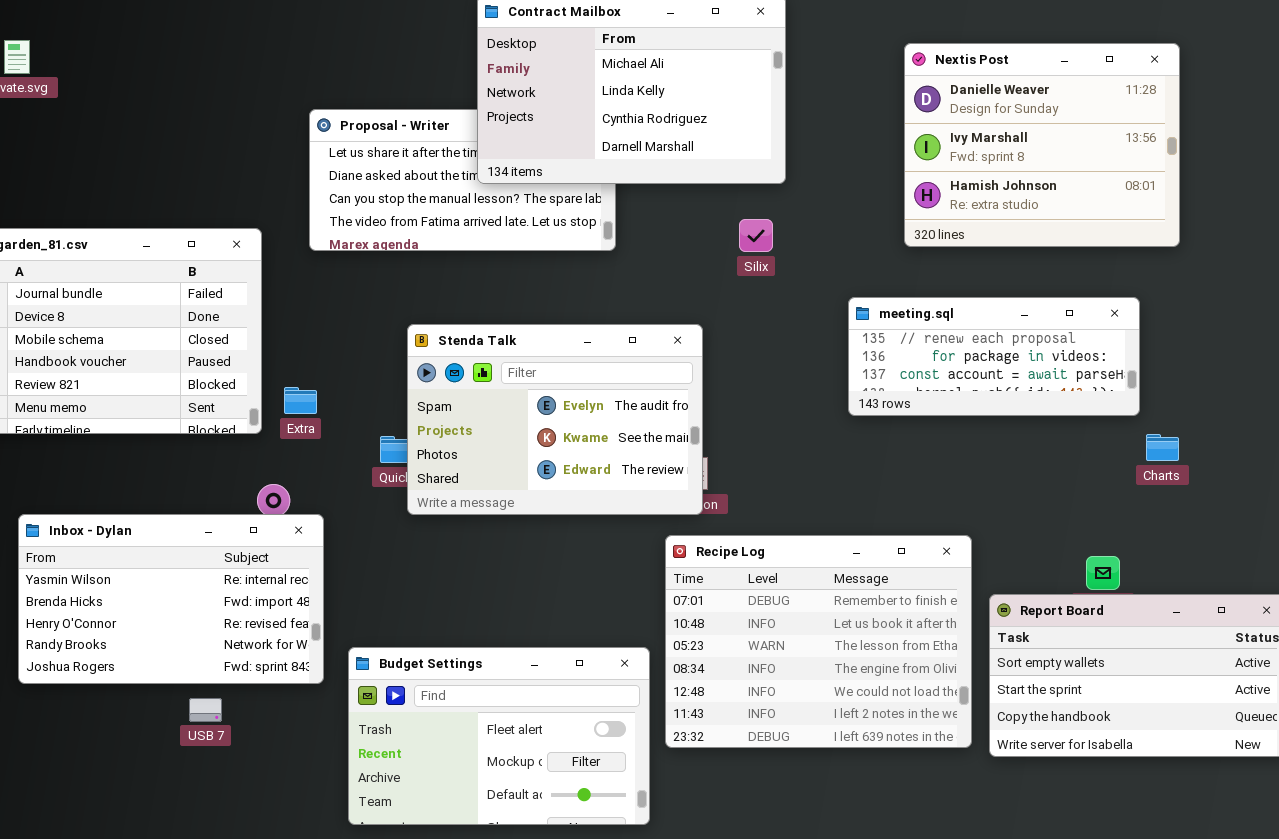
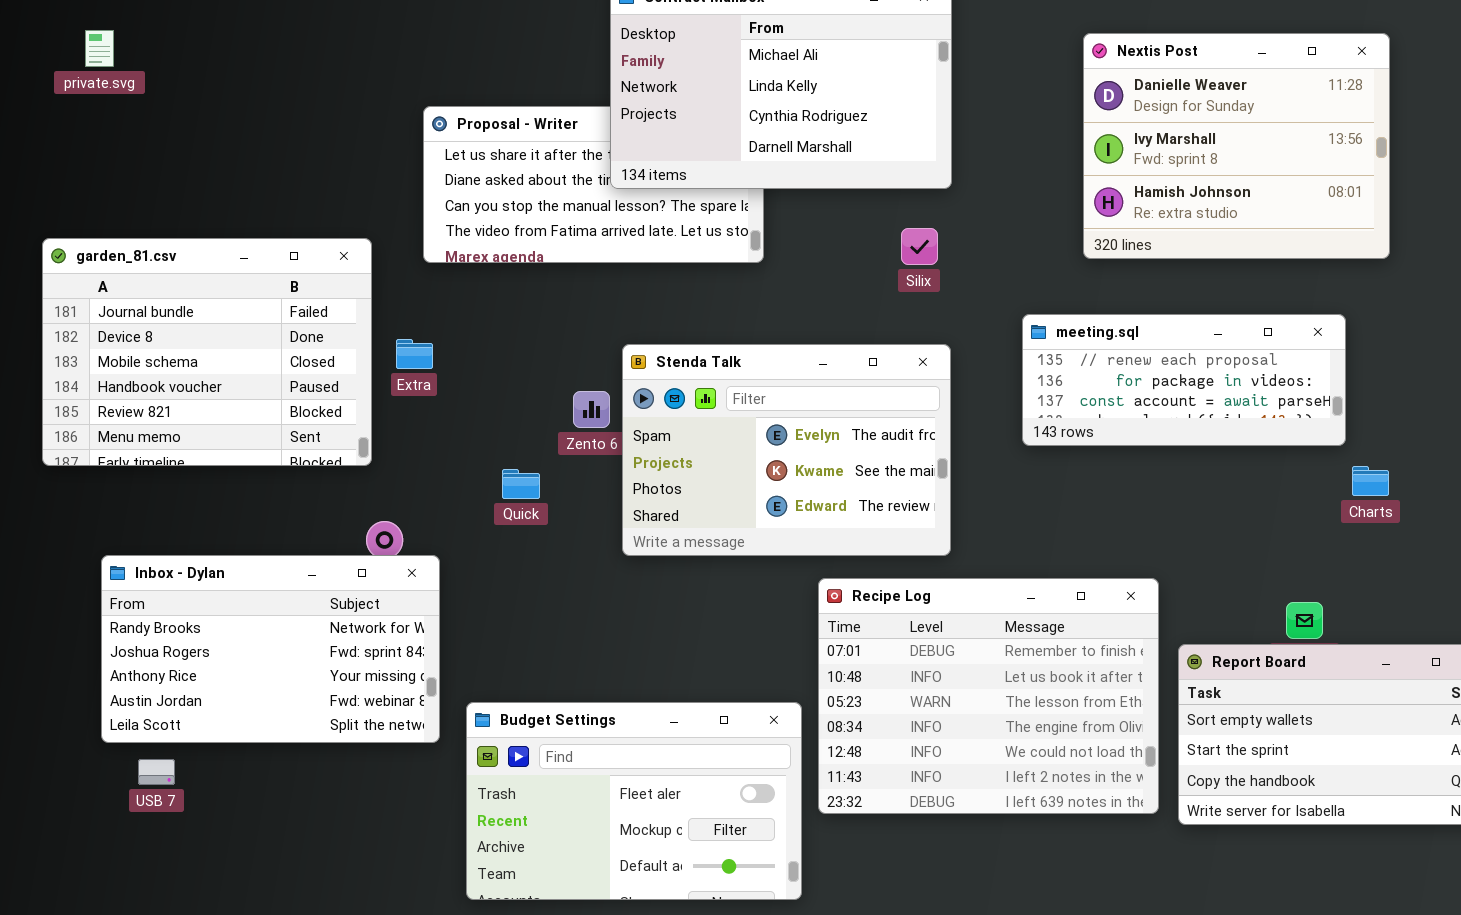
Stenda Talk: [407,324,703,515] -> [622,344,951,556], moved
Extra: [284,387,317,414] -> [396,339,433,369], moved
Inbox - Dylan: [18,514,324,684] -> [101,555,440,743], scrolled down 3 rows
USB 7: [189,698,222,722] -> [138,759,175,785], moved

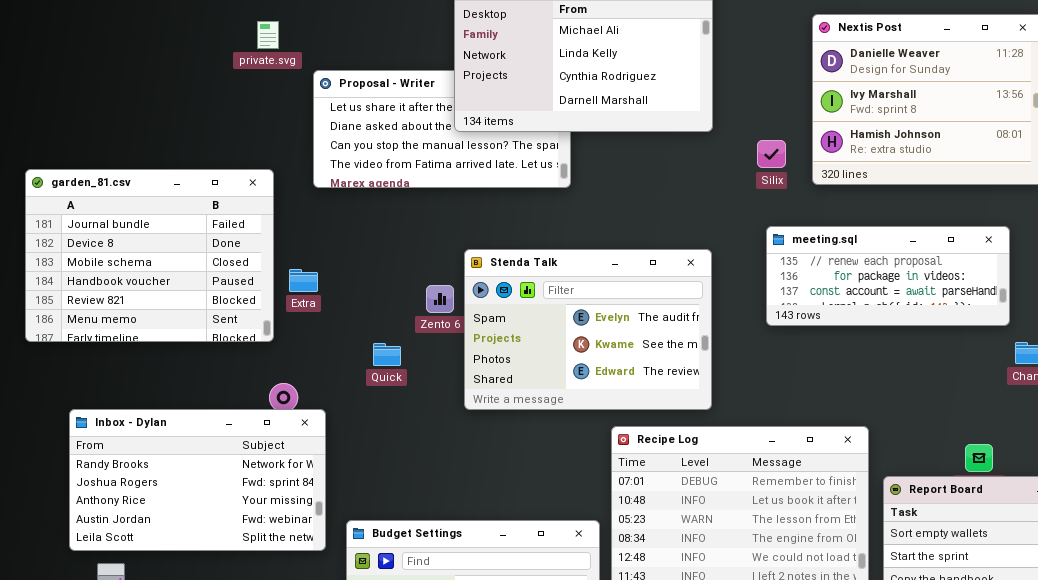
private.svg: [85,30,114,67] -> [257,21,279,49], moved
Silix: [901,228,938,265] -> [757,140,786,168], moved
Extra: [396,339,433,369] -> [289,269,318,292], moved

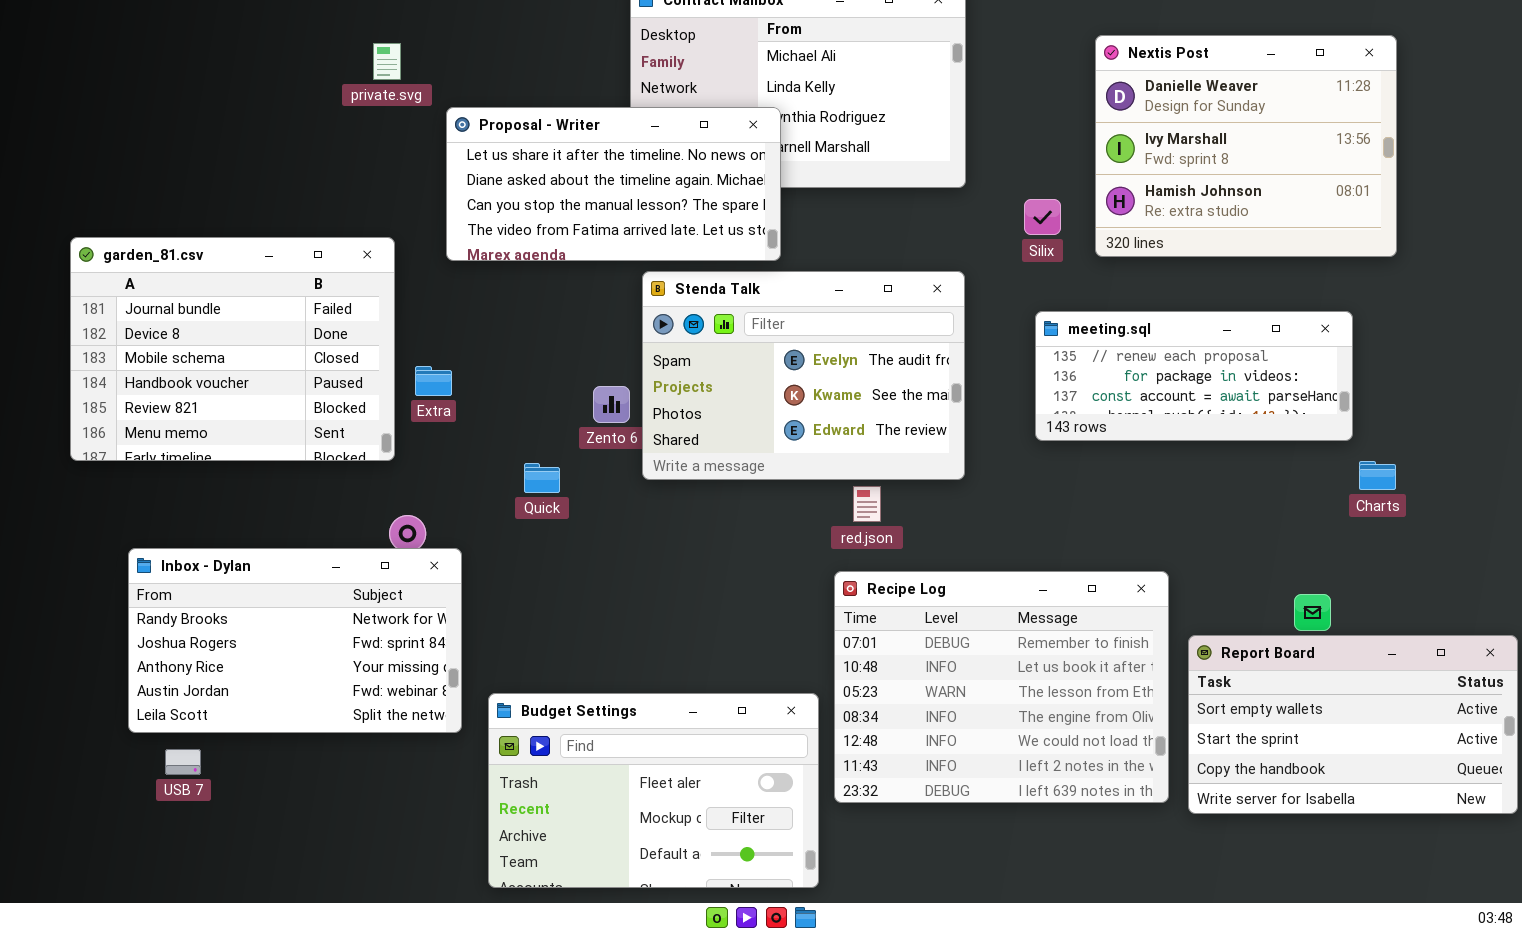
Proposal - Writer: [313,70,571,188] -> [446,107,781,261], raised
Stenda Talk: [464,249,712,410] -> [642,271,965,480], moved

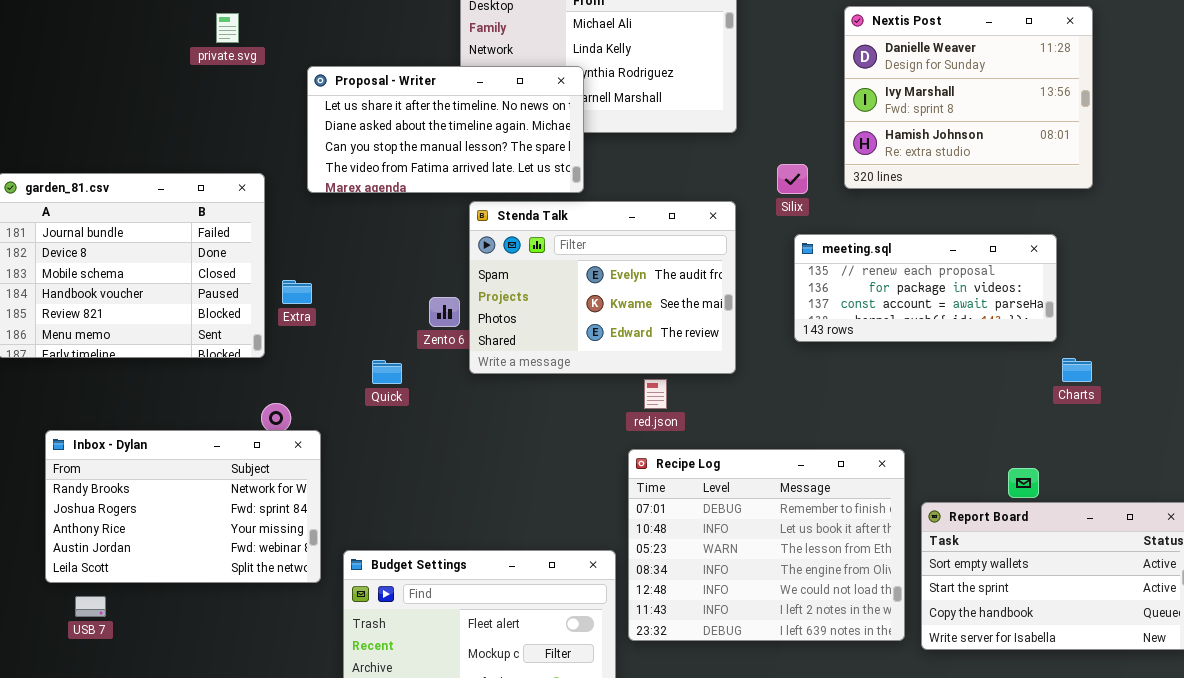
private.svg: [373,43,401,80] -> [216,13,239,43], moved
Silix: [1024,199,1061,235] -> [777,164,808,194], moved

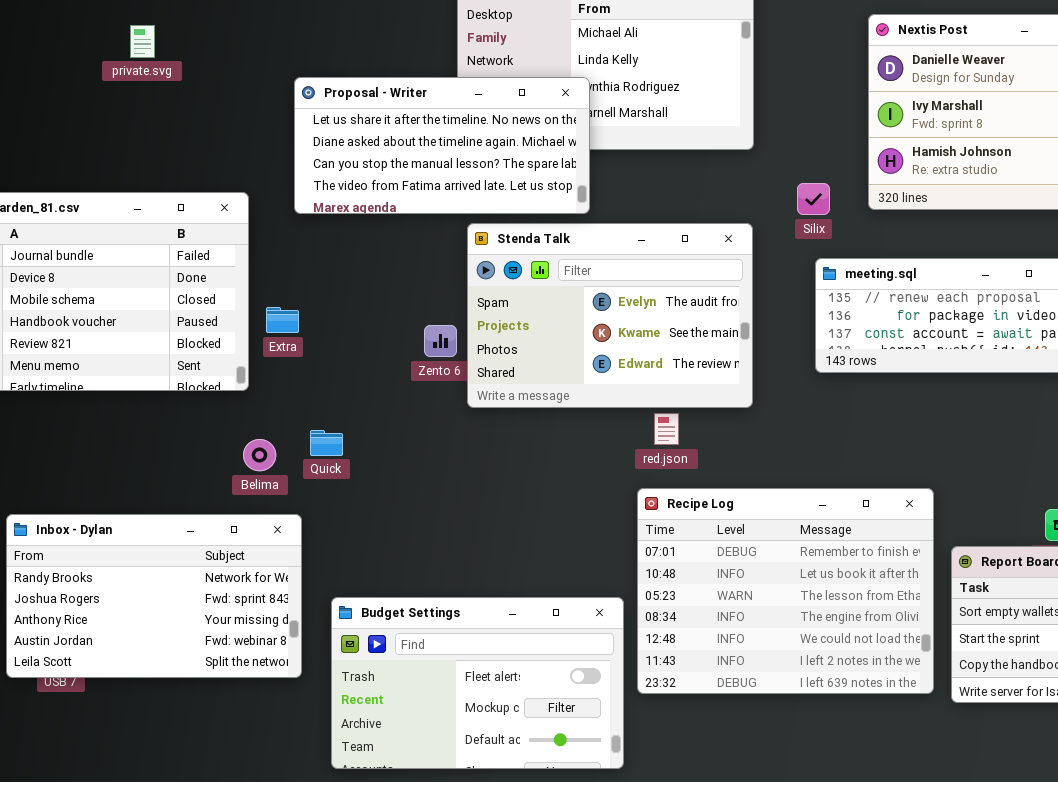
private.svg: [216,13,239,43] -> [130,25,155,58], moved
Quick: [372,360,402,384] -> [310,430,343,456], moved
Inbox - Dylan: [45,430,321,583] -> [6,514,302,678], moved

